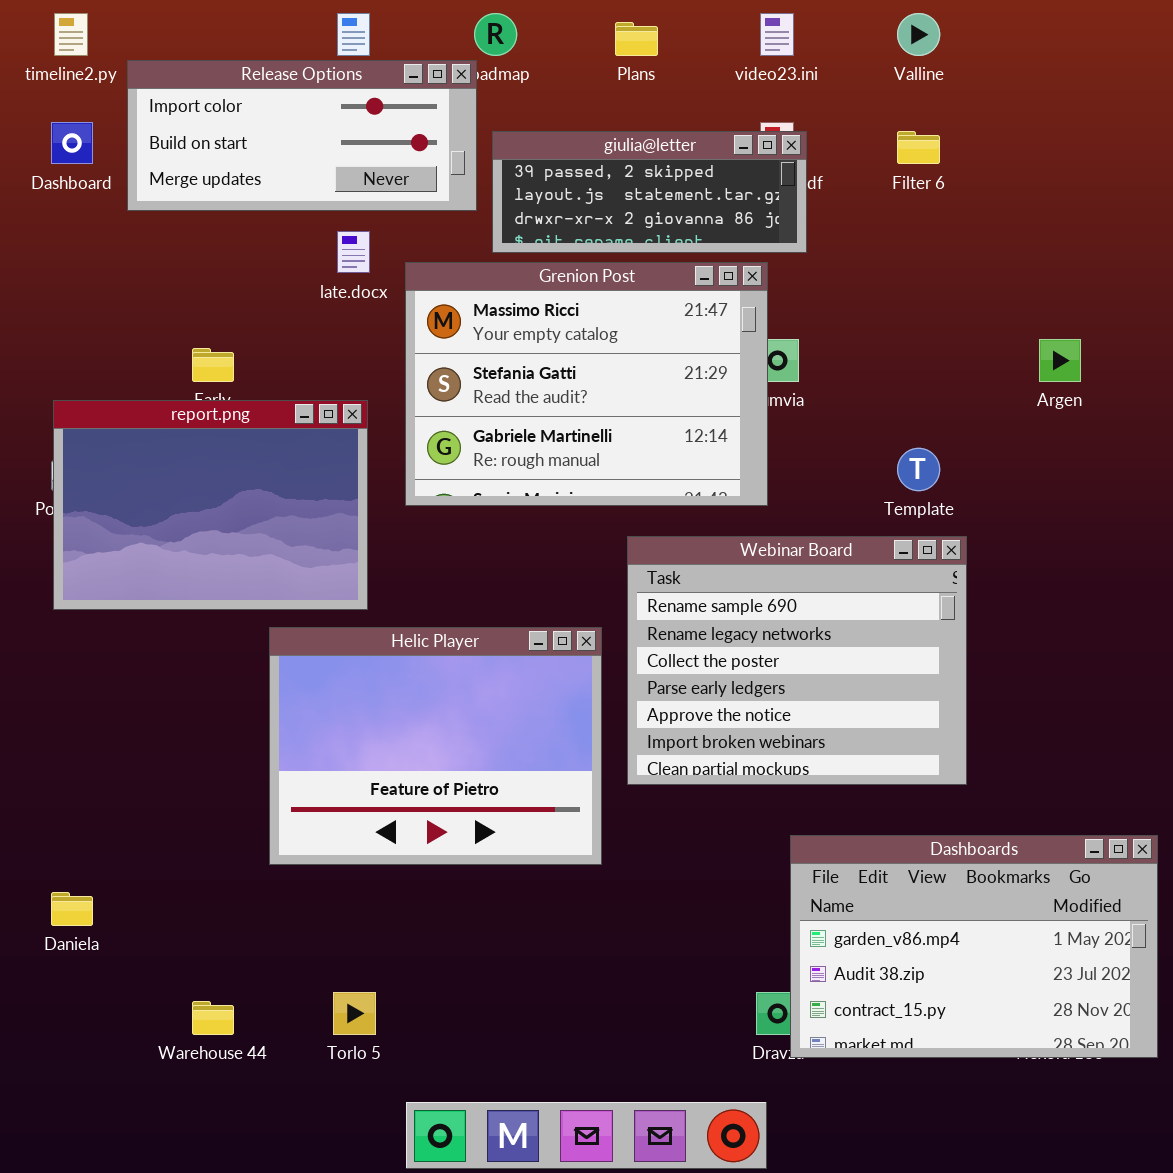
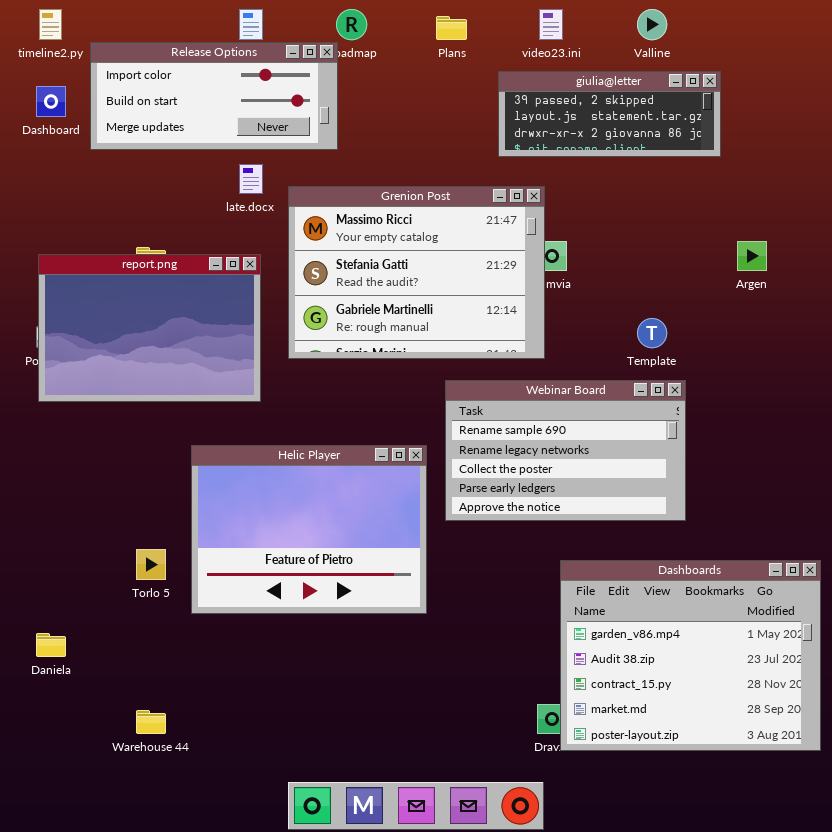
giulia@letter: [492,131,807,253] -> [498,71,721,157], moved
report.png: [53,400,368,610] -> [38,254,261,402], moved
Webinar Board: [627,536,967,785] -> [445,380,686,521], resized
Dashboards: [790,835,1158,1058] -> [560,560,821,751], resized
Torlo 5: [333,992,376,1035] -> [136,549,166,580], moved

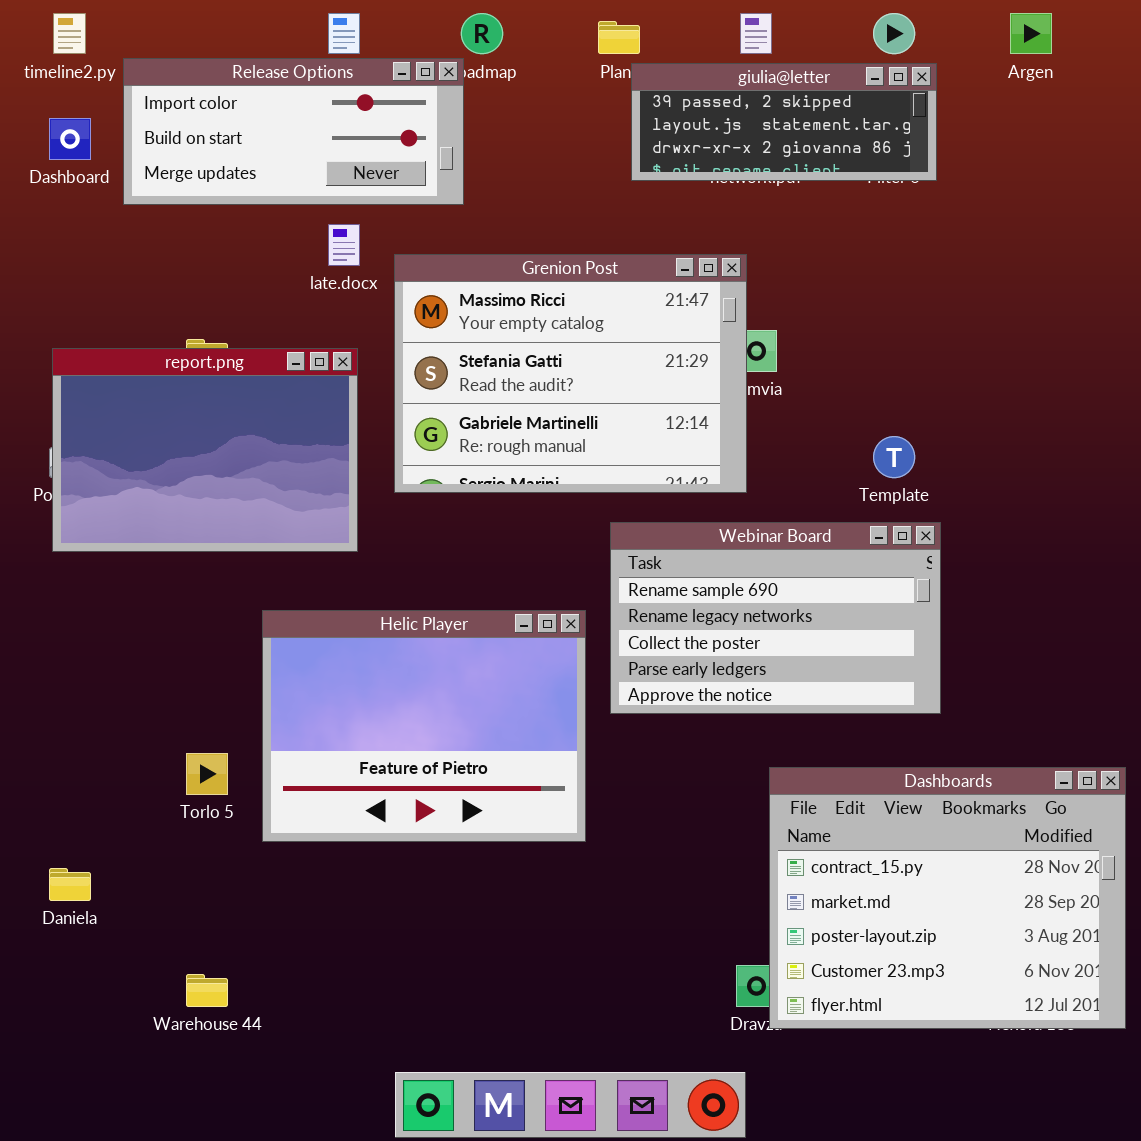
giulia@letter: [498,71,721,157] -> [631,63,937,181], moved
Argen: [737,241,767,271] -> [1010,13,1052,54], moved
Dashboards: [560,560,821,751] -> [769,767,1126,1029], scrolled down 2 rows

